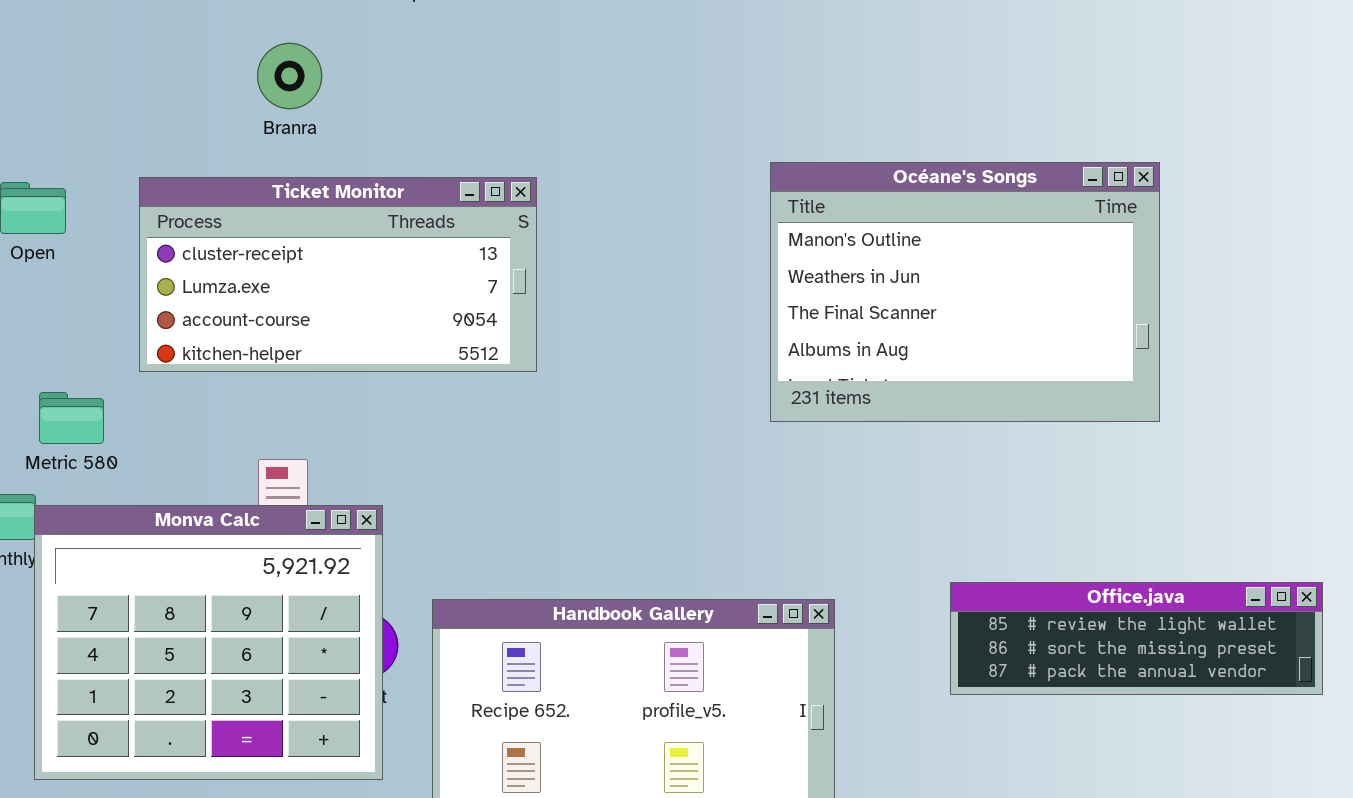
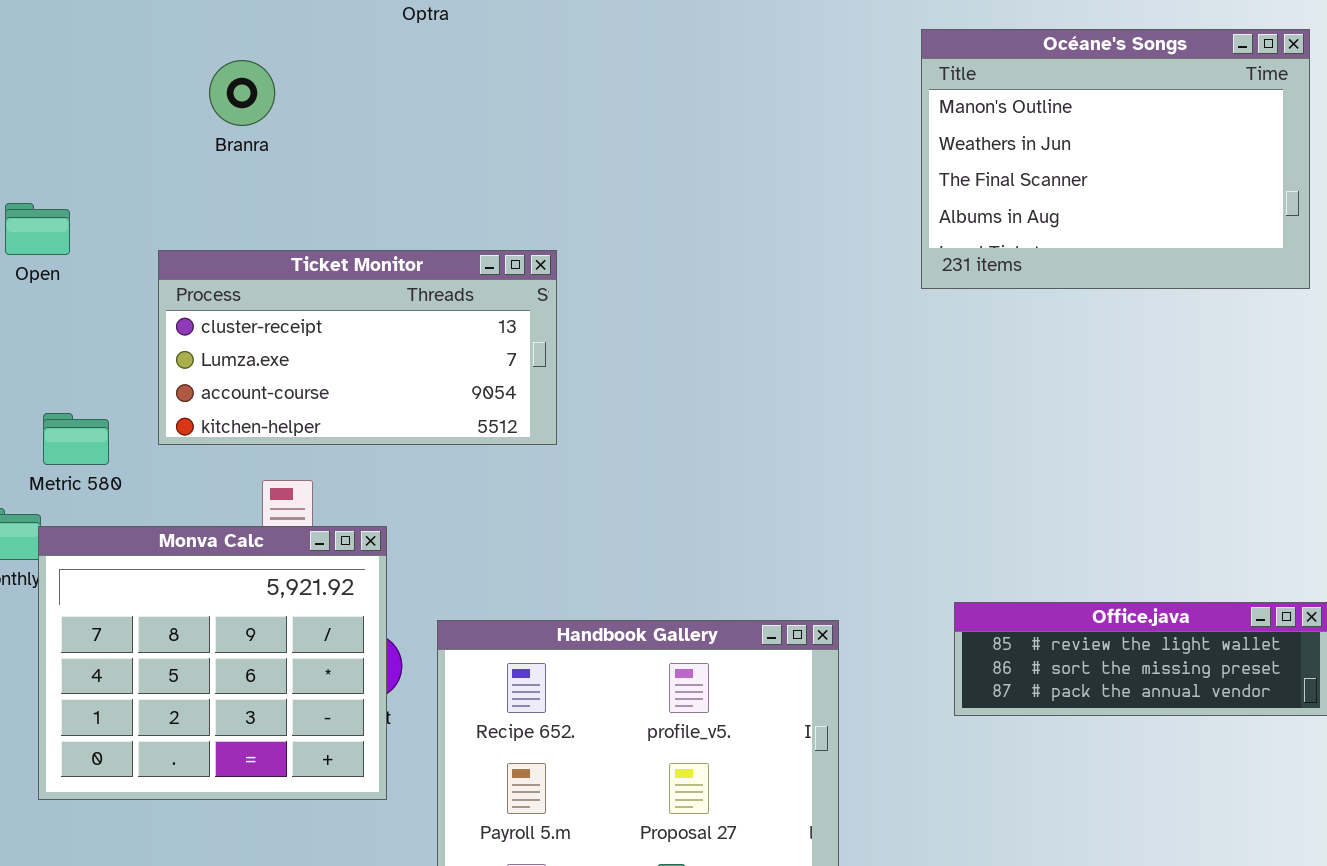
Branra: [257,43,322,109] -> [209,60,275,126], moved
Océane's Songs: [770,162,1160,422] -> [921,29,1310,289], moved
Ticket Monitor: [139,177,537,372] -> [158,250,557,445], moved

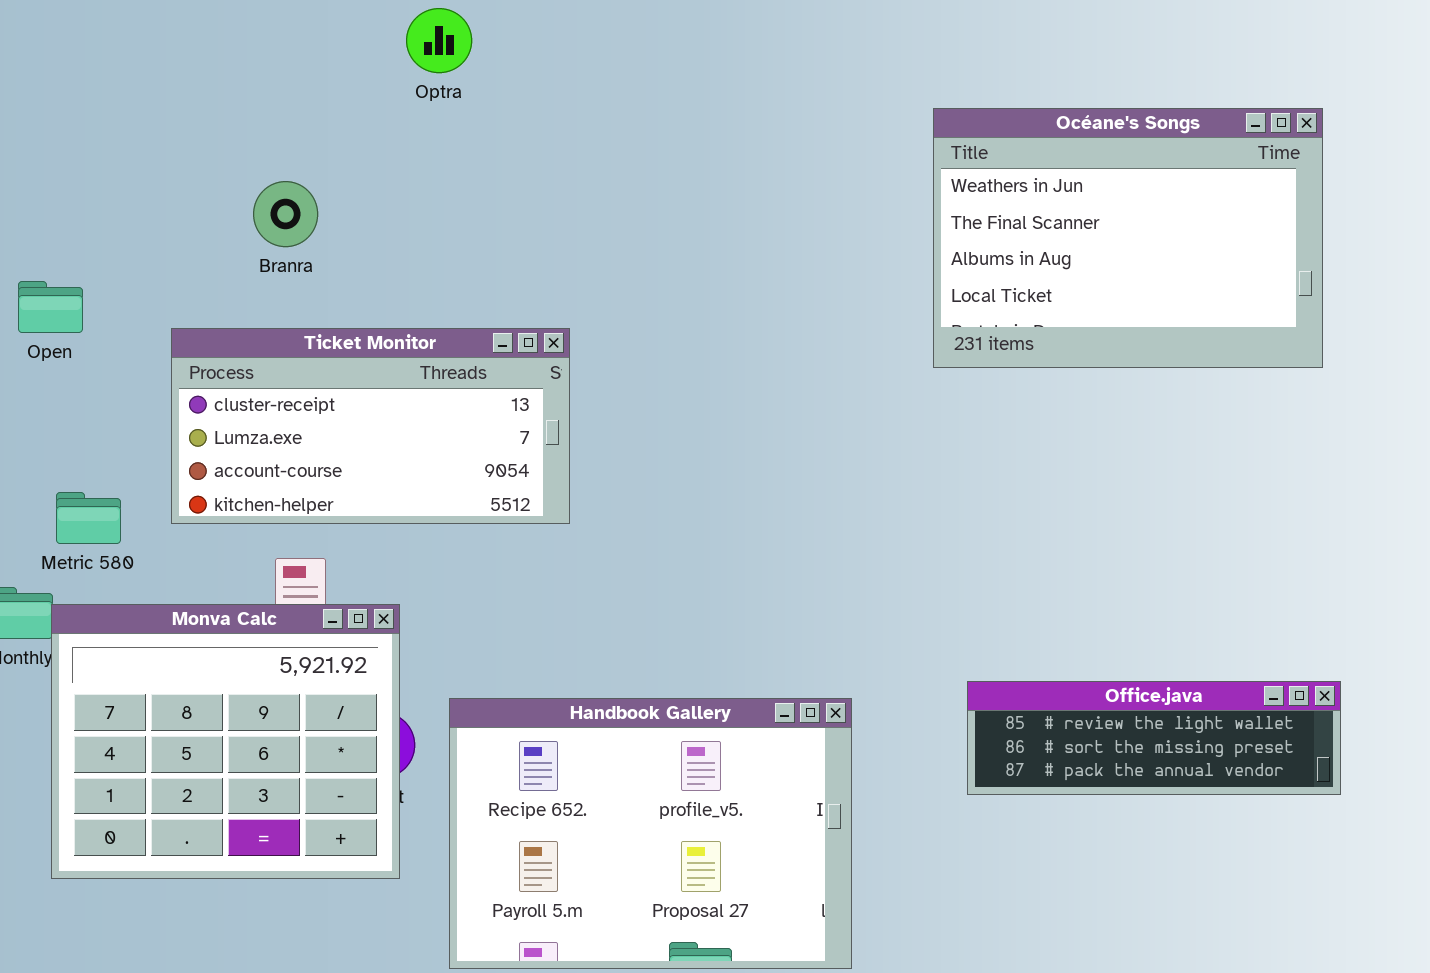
Océane's Songs: [921,29,1310,289] -> [933,108,1323,368], scrolled down 1 row
Branra: [209,60,275,126] -> [253,181,318,247], moved

